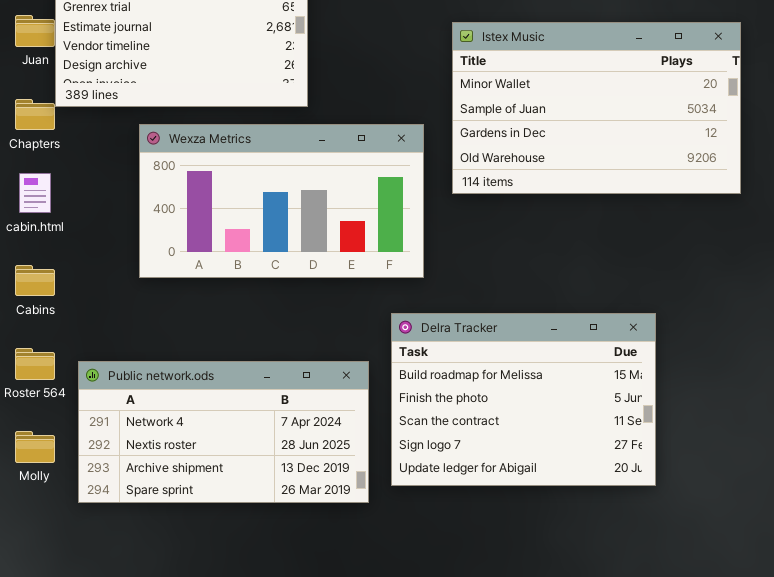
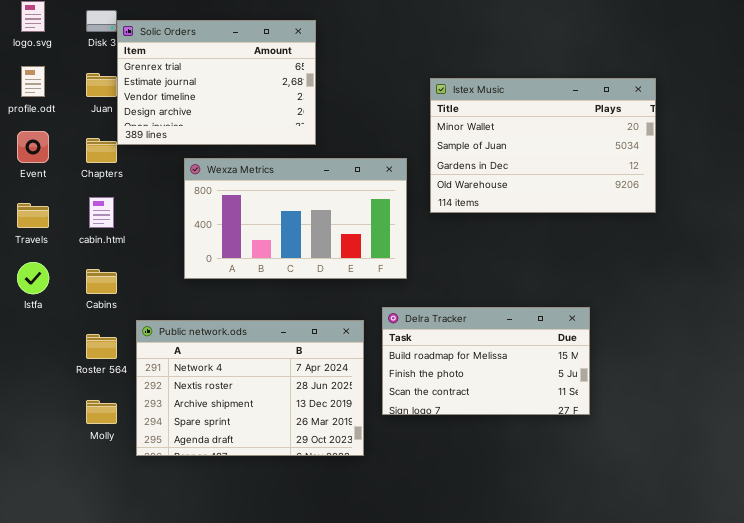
Delra Tracker: [391,313,656,486] -> [382,307,590,415], resized
Public network.ods: [78,361,369,503] -> [136,320,364,456], resized

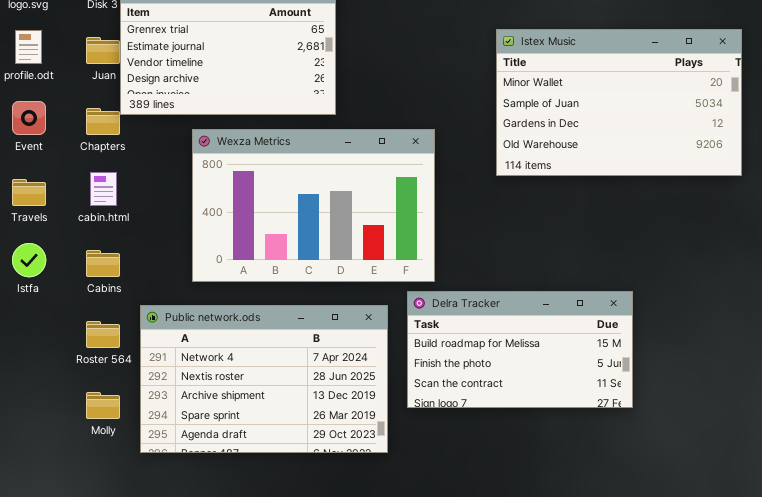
Istex Music: [430,78,656,213] -> [496,29,742,176], moved
Wexza Metrics: [184,158,407,279] -> [192,129,435,282], resized

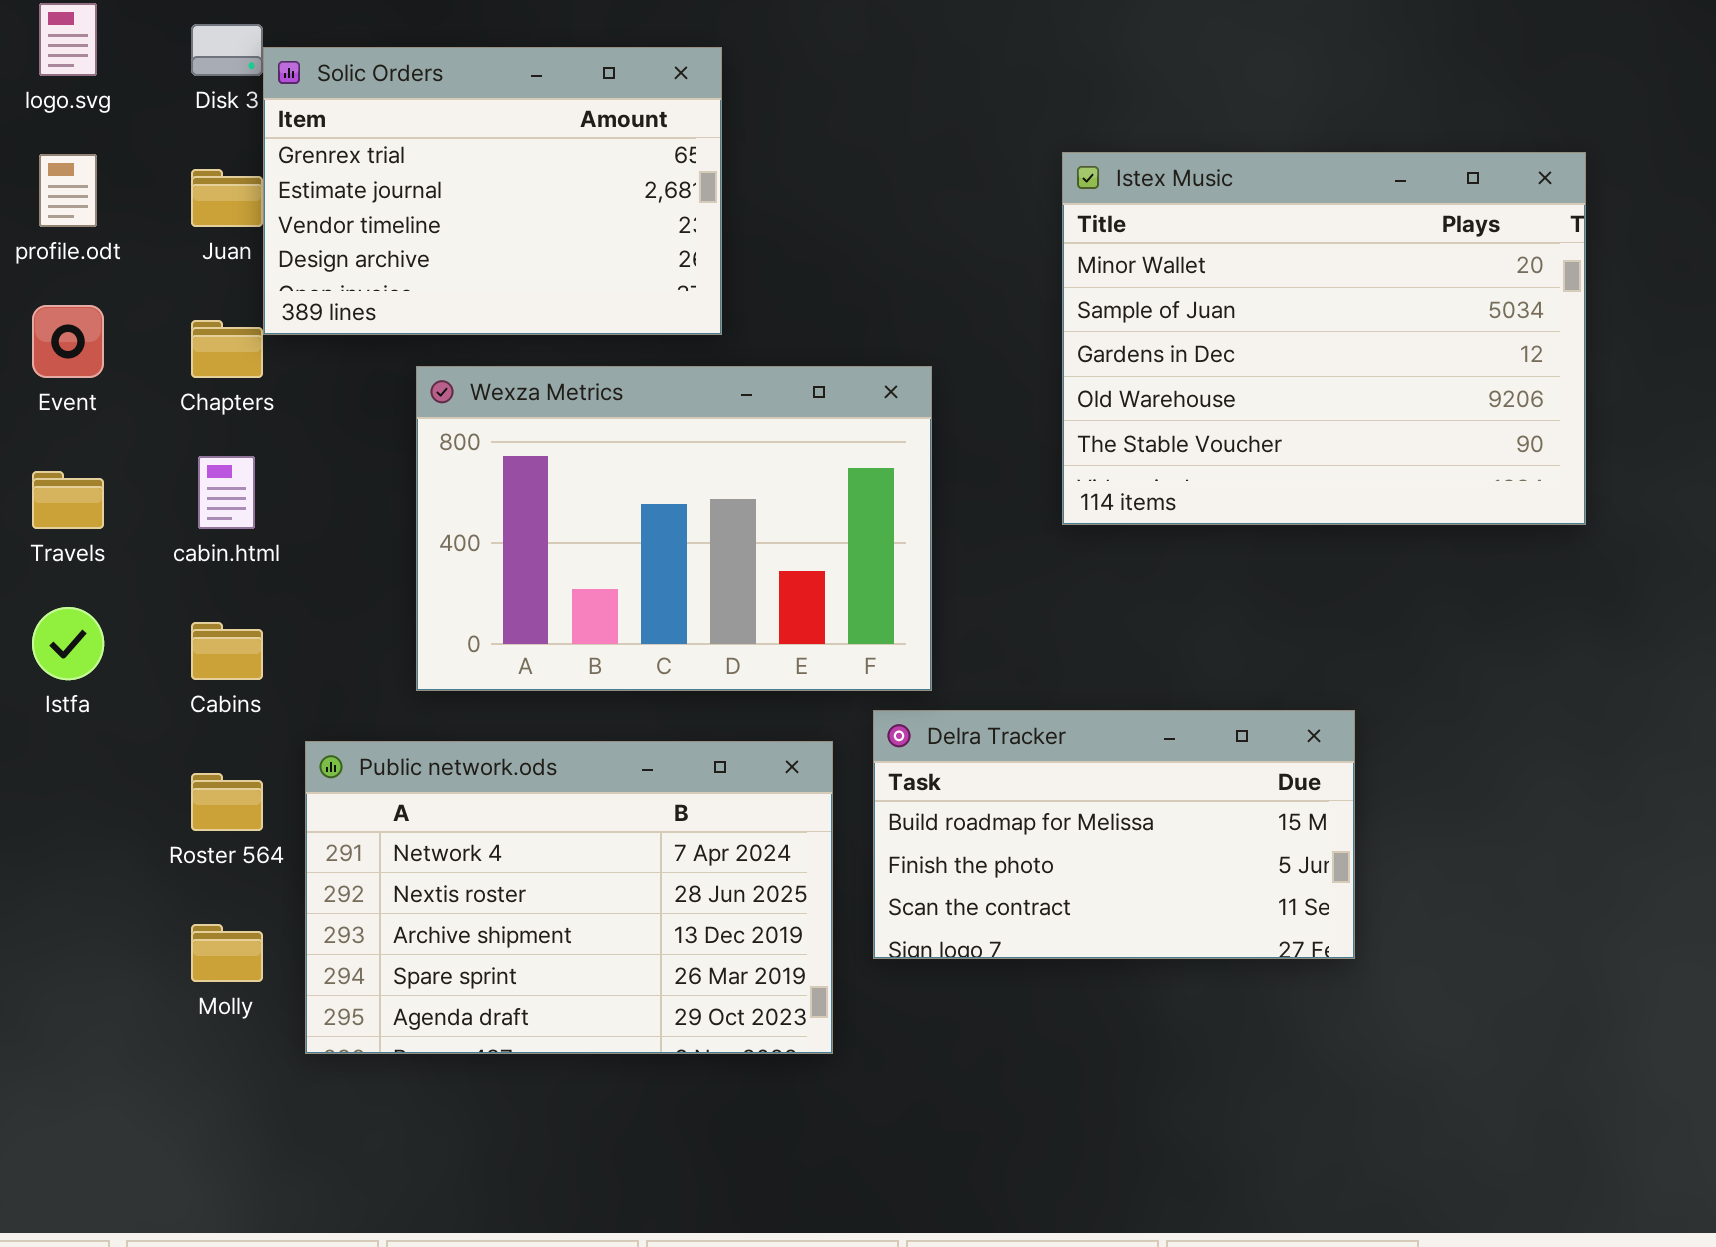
Istex Music: [496,29,742,176] -> [1062,152,1586,525], resized

